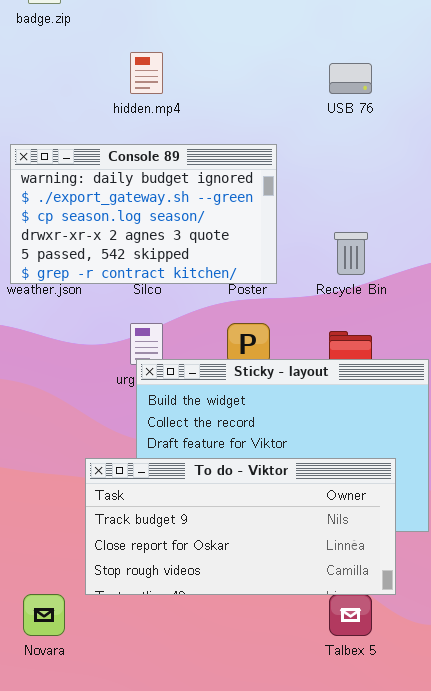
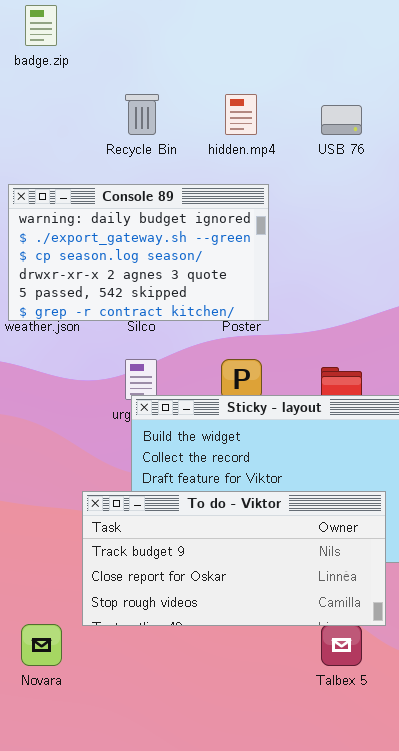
hidden.mp4: [130,52,163,94] -> [225,94,257,135], moved
Recycle Bin: [334,232,368,275] -> [125,94,159,135], moved

